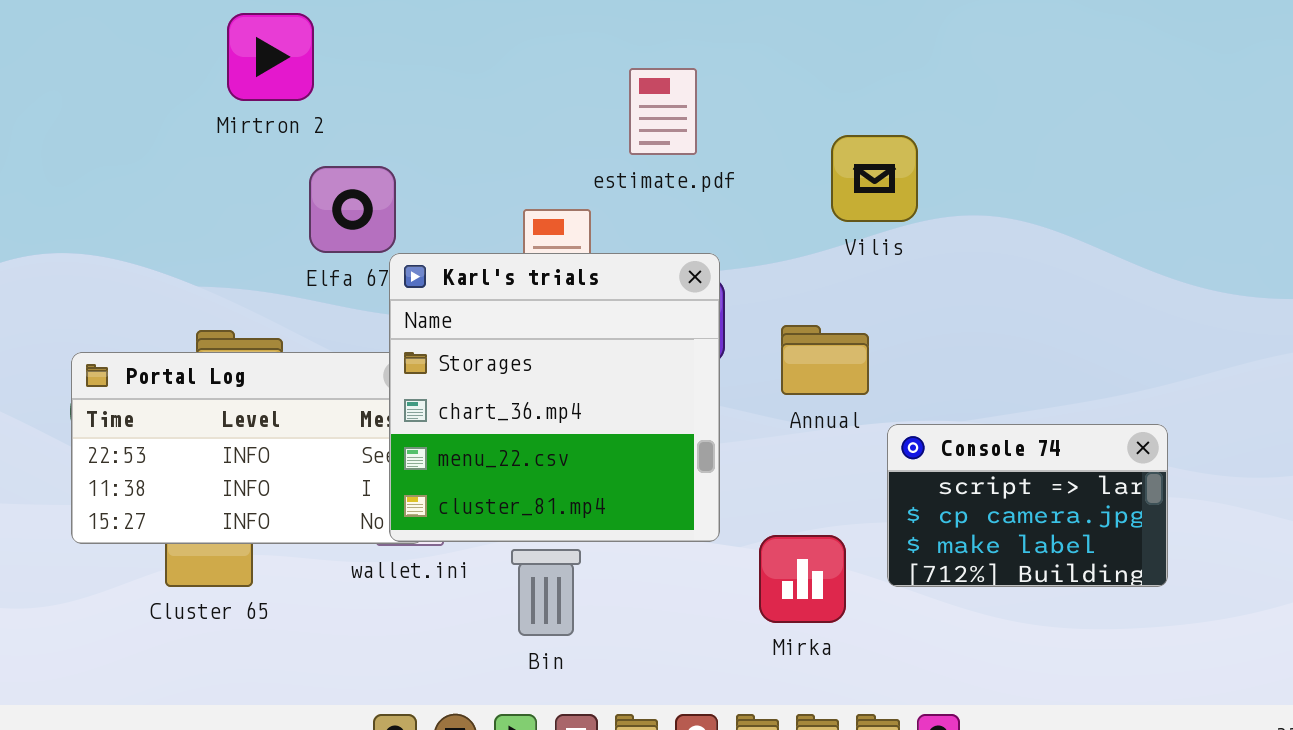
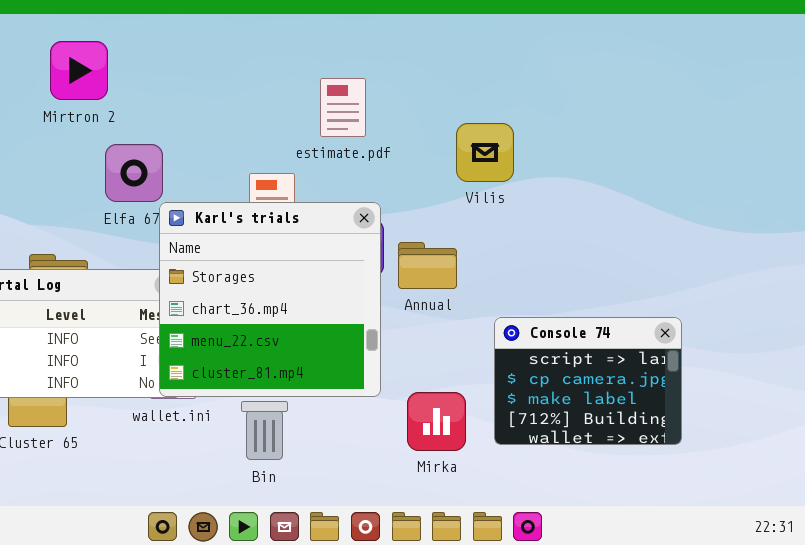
Annual: [781,325,869,395] -> [398,242,457,289], moved
Console 74: [887,424,1168,587] -> [494,317,682,445], resized

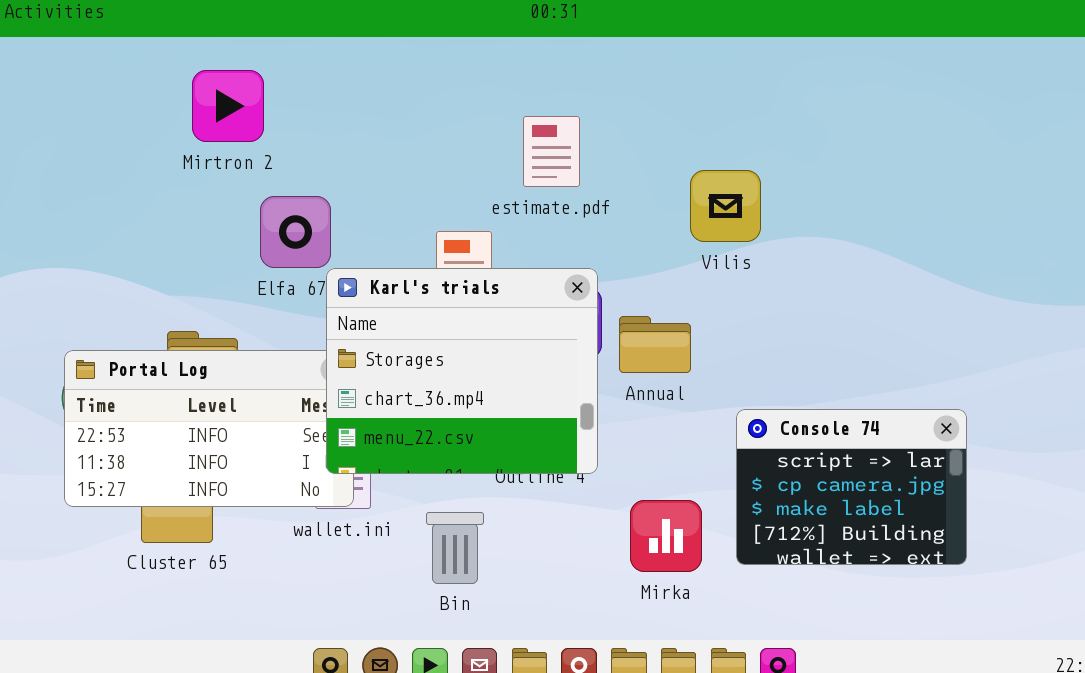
Karl's trials: [159,202,381,397] -> [326,268,598,474], resized

